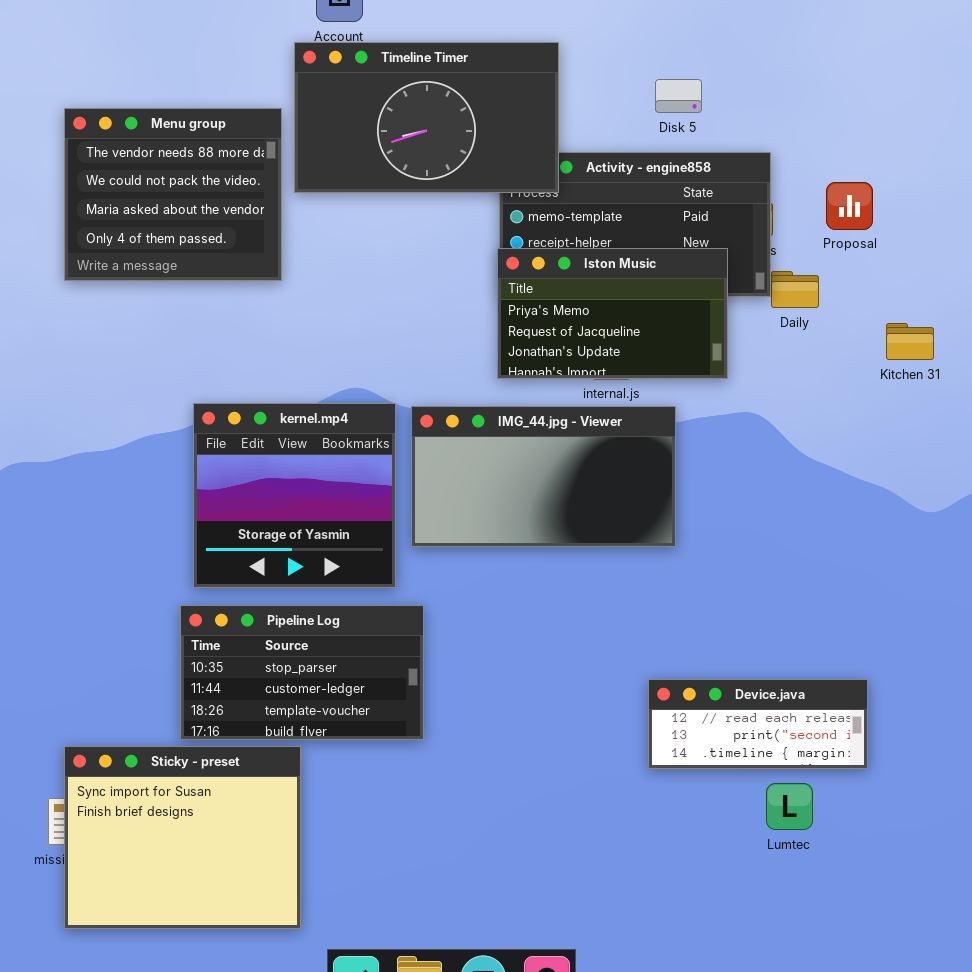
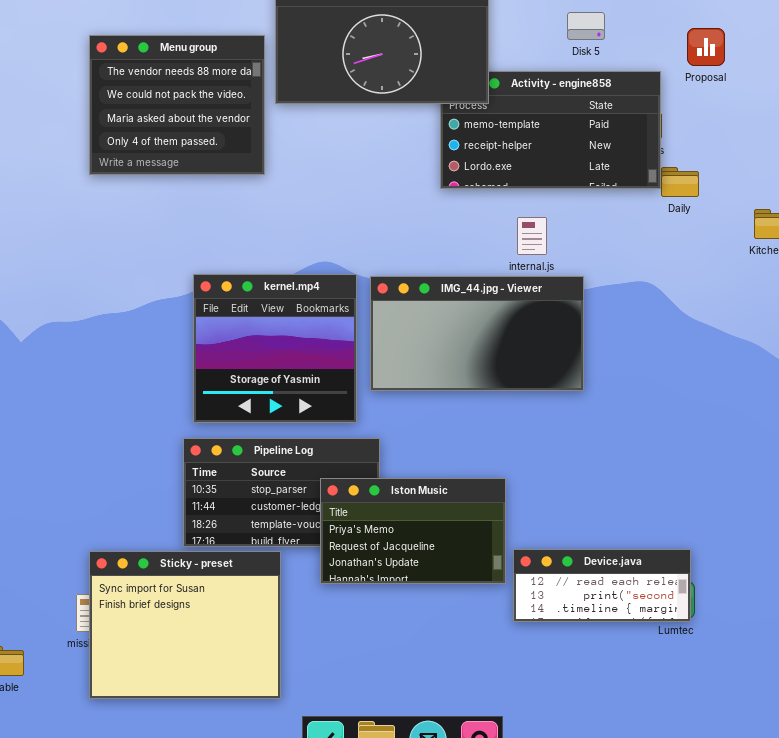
Proposal: [826,182,873,230] -> [687,28,725,66], moved
Iston Music: [497,248,728,379] -> [320,478,506,584], moved
Device.java: [648,679,868,769] -> [513,549,691,622], moved

